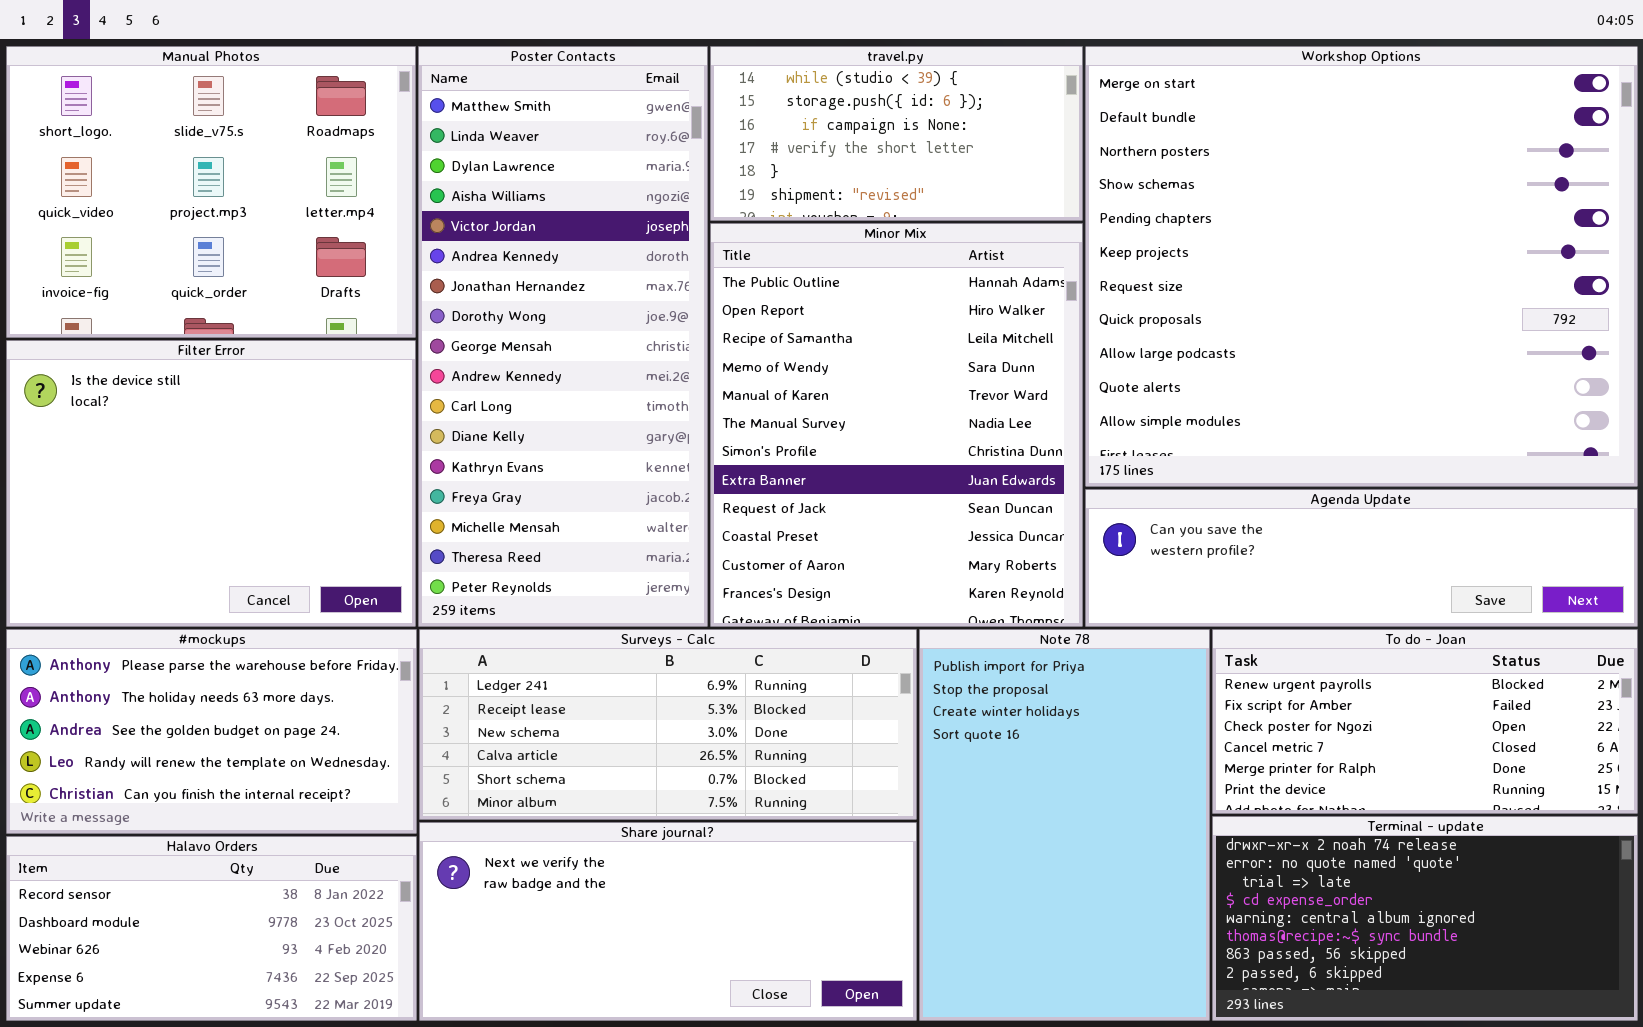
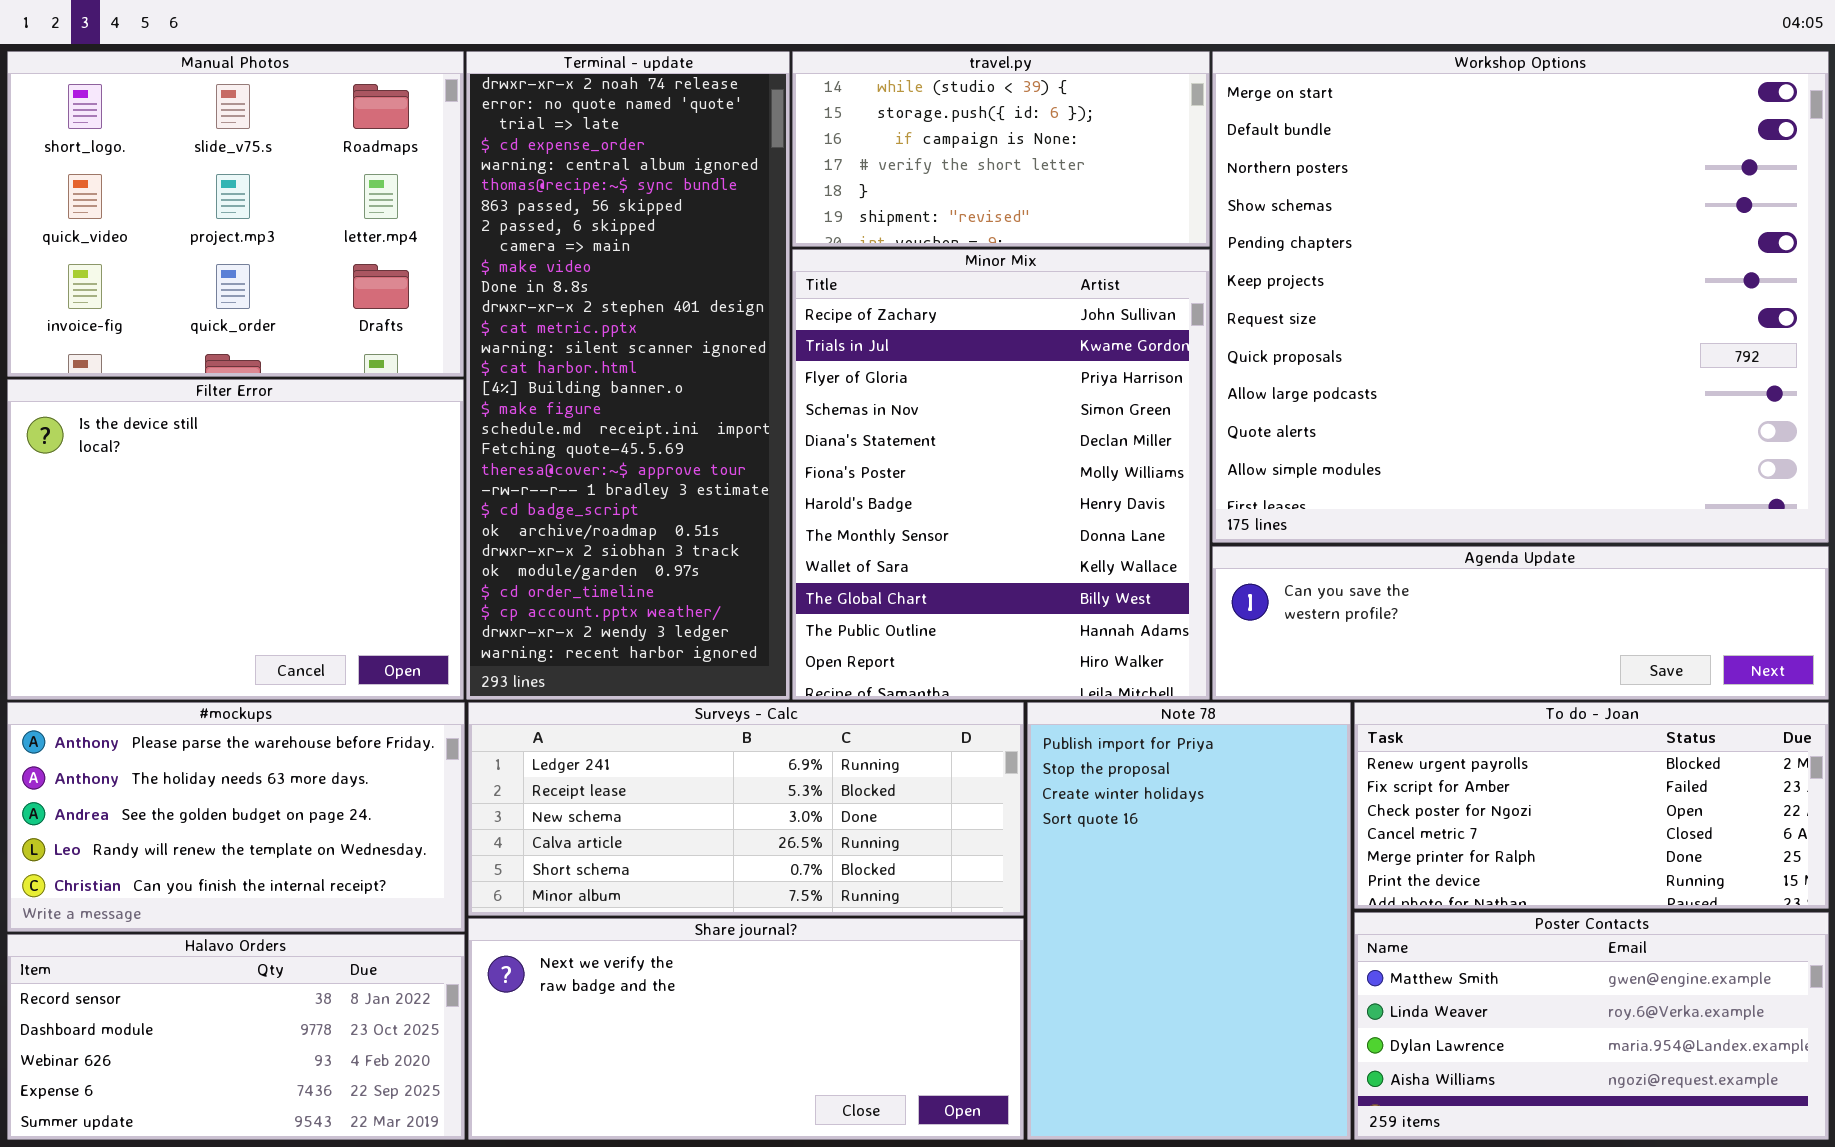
Poster Contacts: [418,46,708,627] -> [1354,912,1829,1140], moved, resized
Minor Mix: [710,223,1083,627] -> [792,249,1210,700], scrolled up 10 rows
Terminal - update: [1212,816,1638,1021] -> [466,51,790,700], moved, resized

